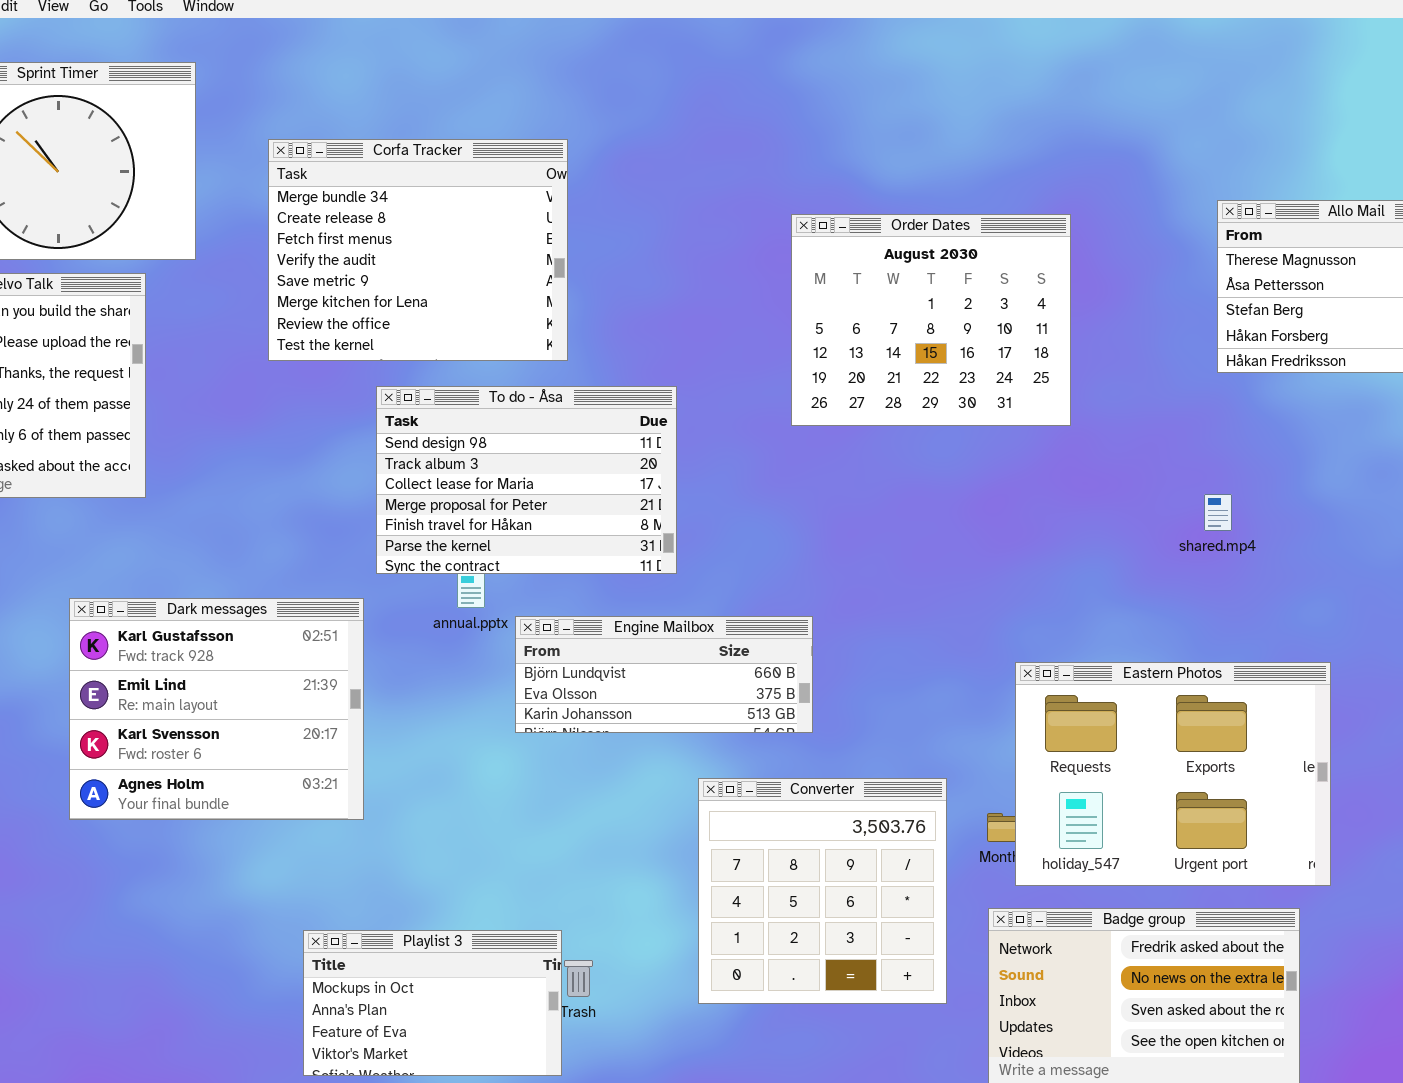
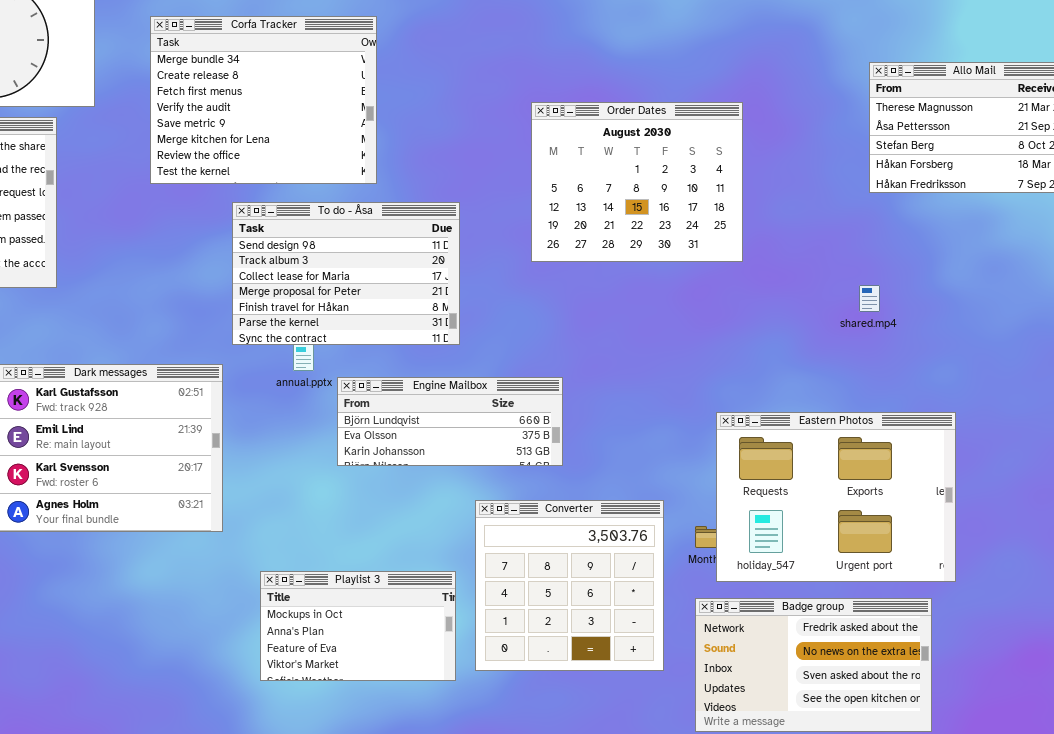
Order Dates: [791,214,1071,426] -> [531,102,743,262], moved
Playlist 3: [303,930,562,1076] -> [260,571,456,681], moved

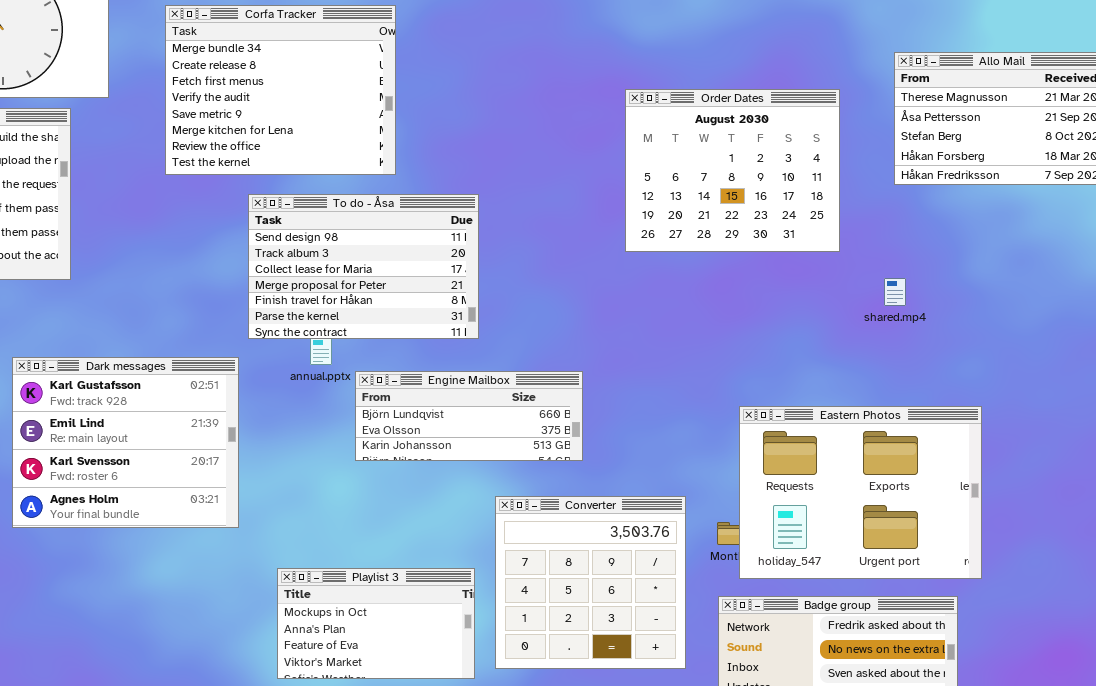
Order Dates: [531,102,743,262] -> [625,89,840,252], moved

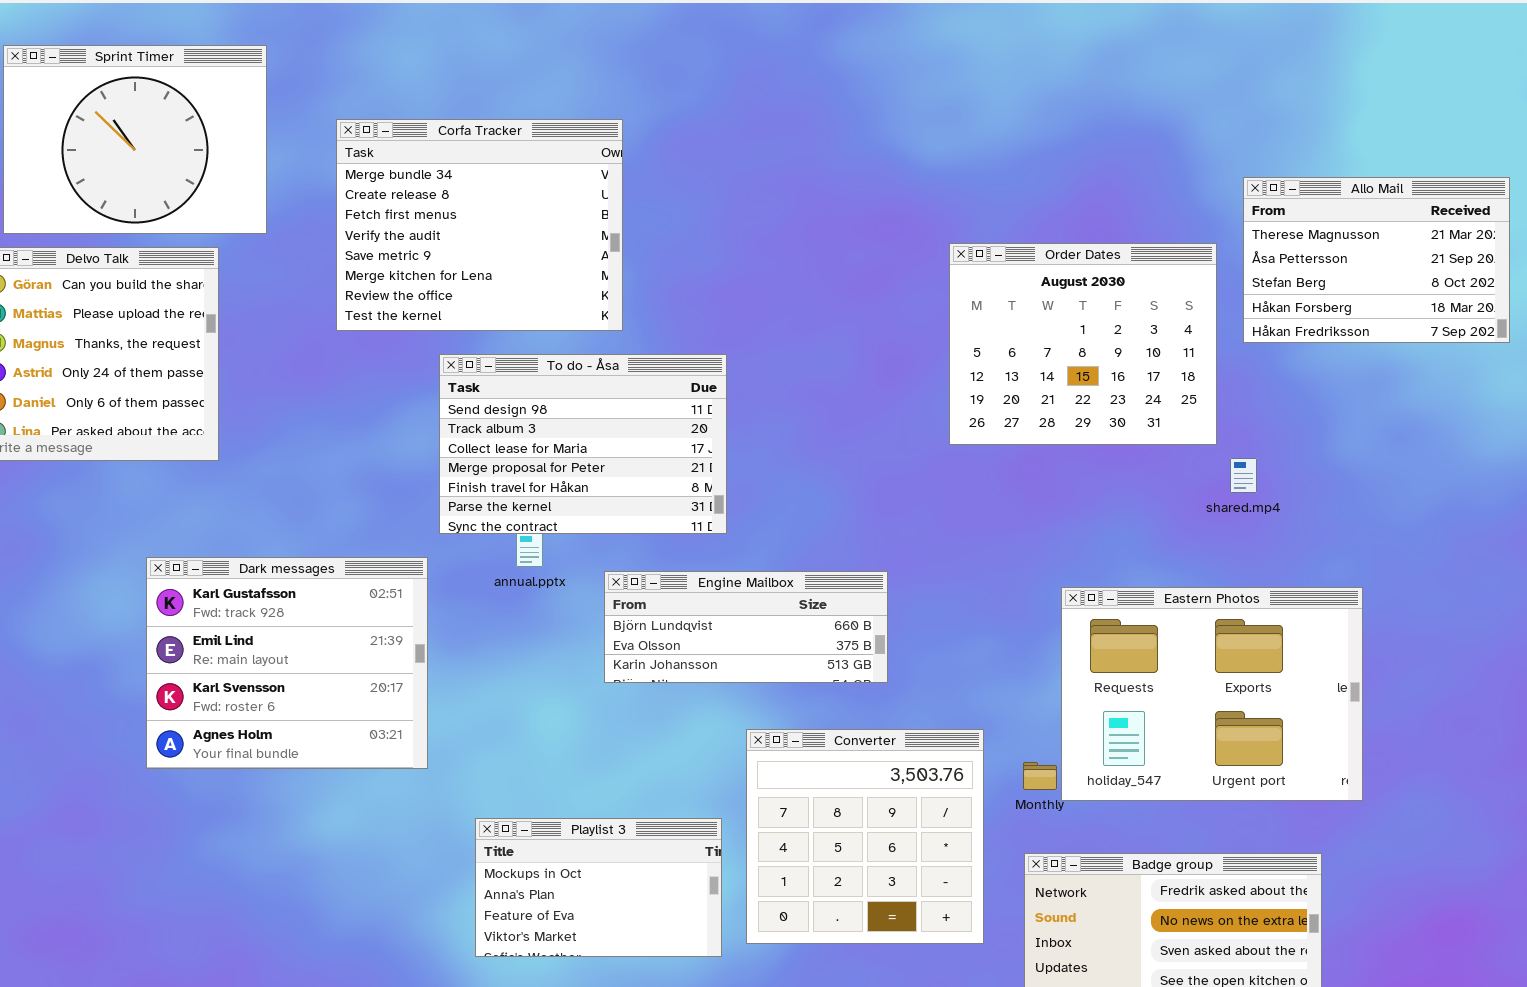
Order Dates: [625,89,840,252] -> [949,243,1217,445], moved
Engine Mailbox: [355,371,583,461] -> [604,571,888,683], moved
Eastern Photos: [739,406,982,579] -> [1061,587,1363,801], moved

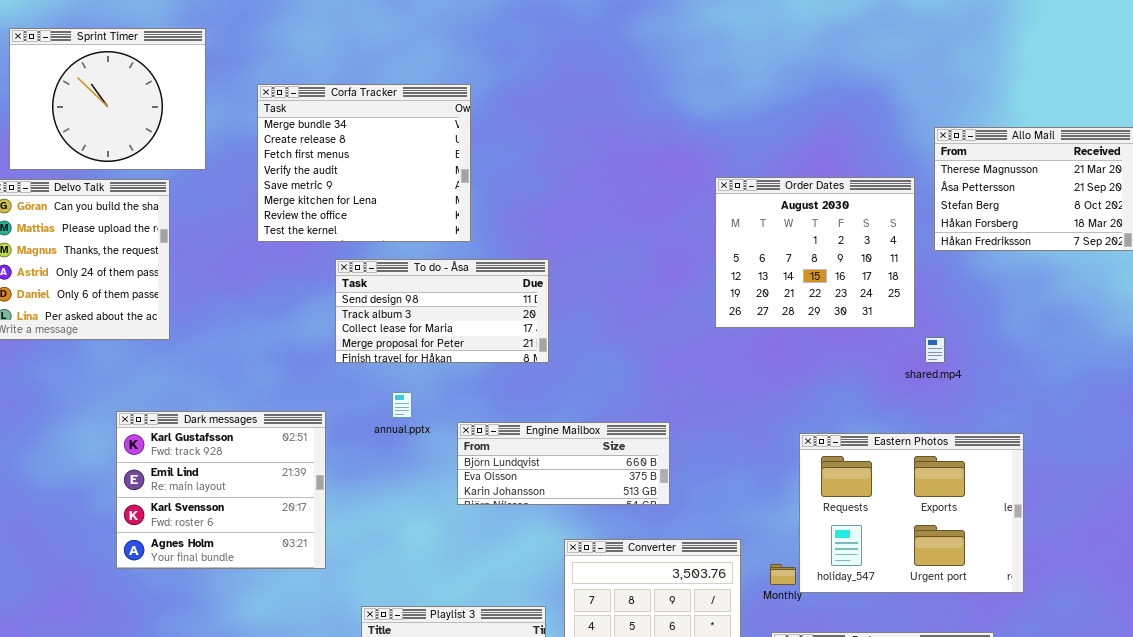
To do - Åsa: [439,354,727,534] -> [335,259,549,363], resized

